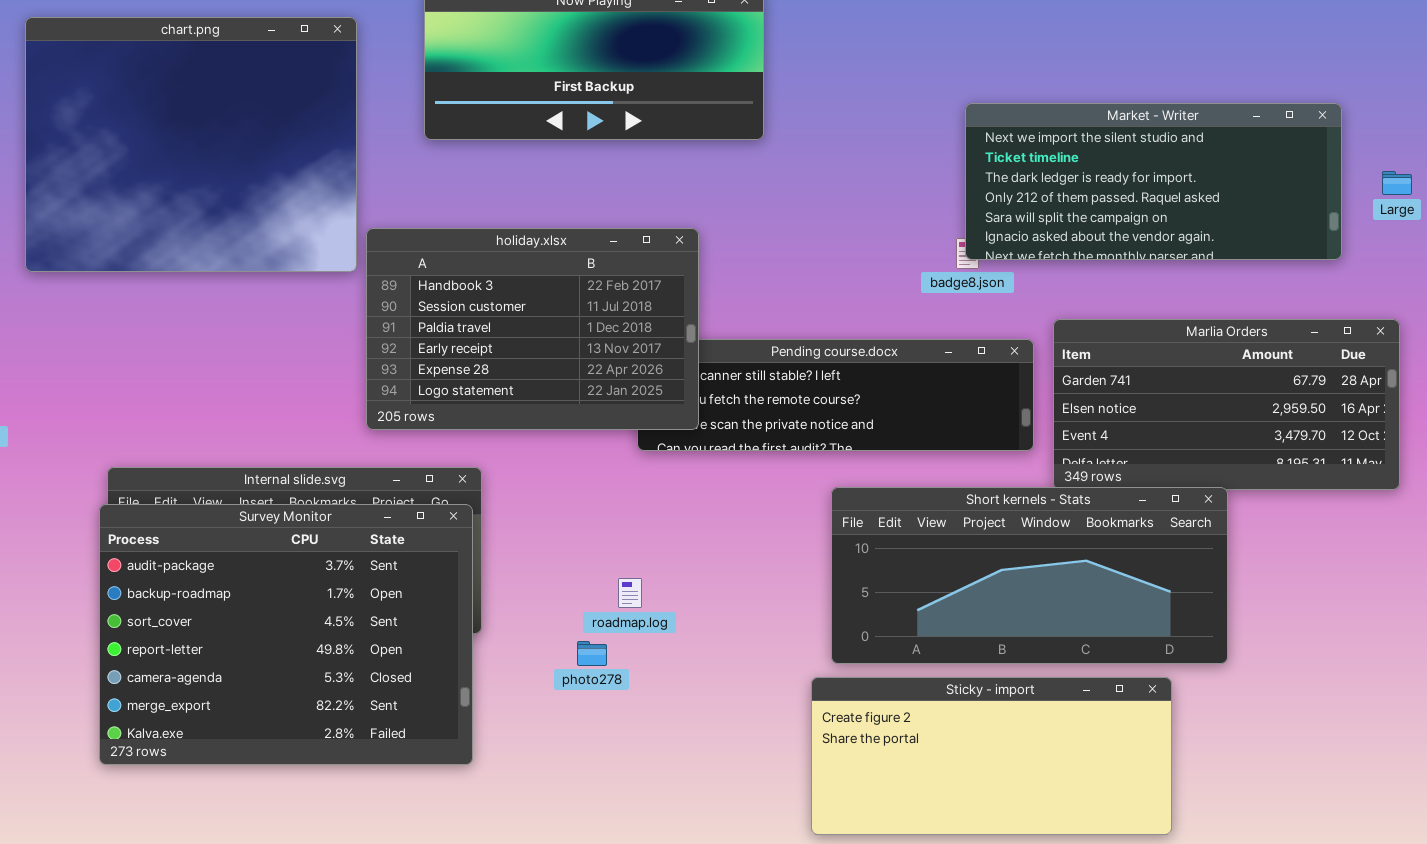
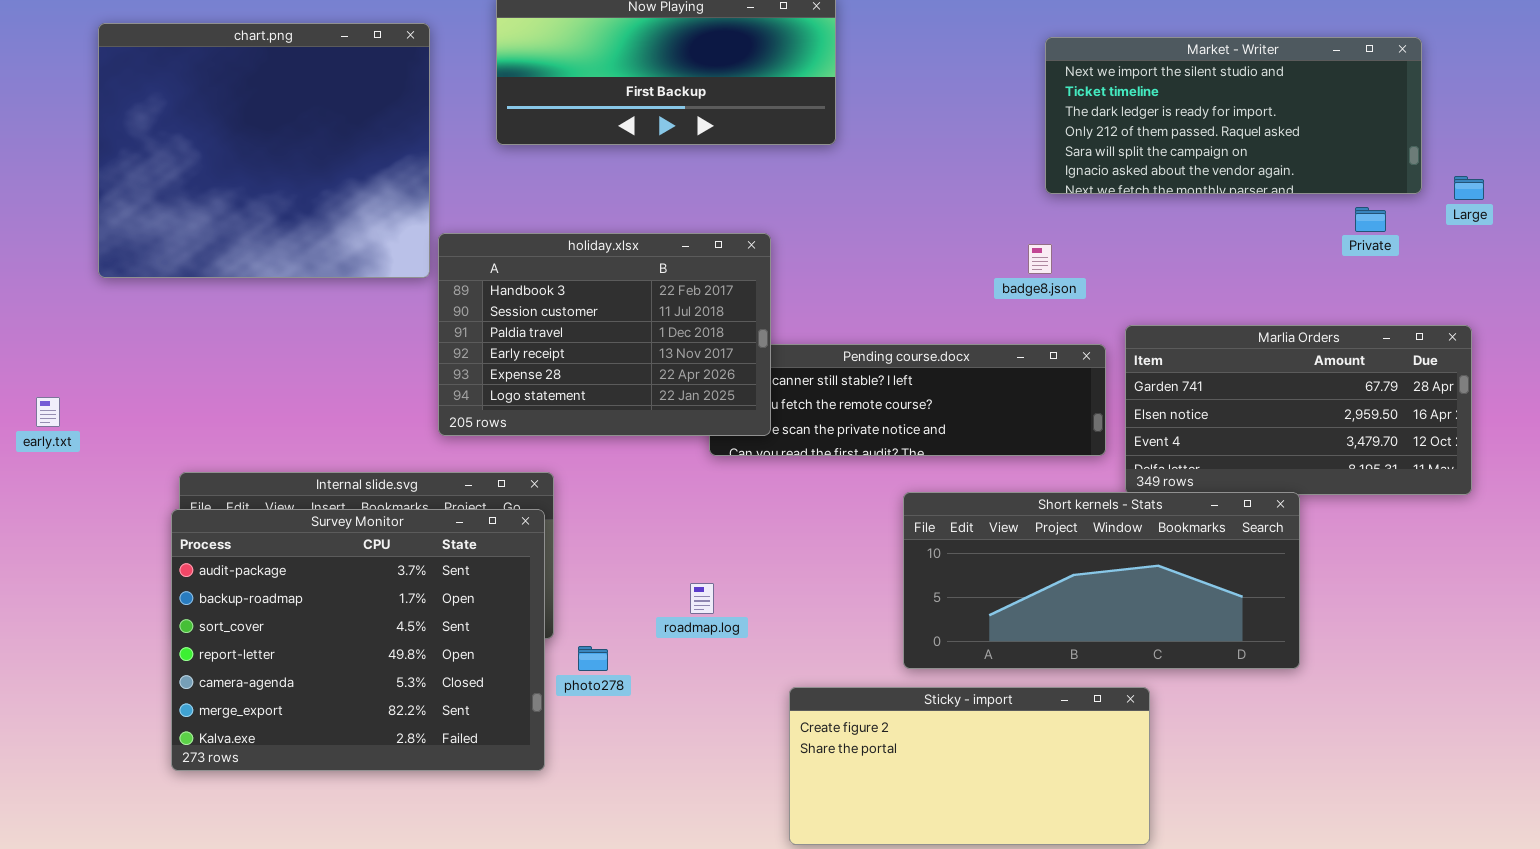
Market - Writer: [965,103,1342,260] -> [1045,37,1422,194], moved
photo278: [577,641,607,666] -> [578,646,608,671], moved
Sticky - import: [811,677,1172,835] -> [789,687,1150,845], moved

